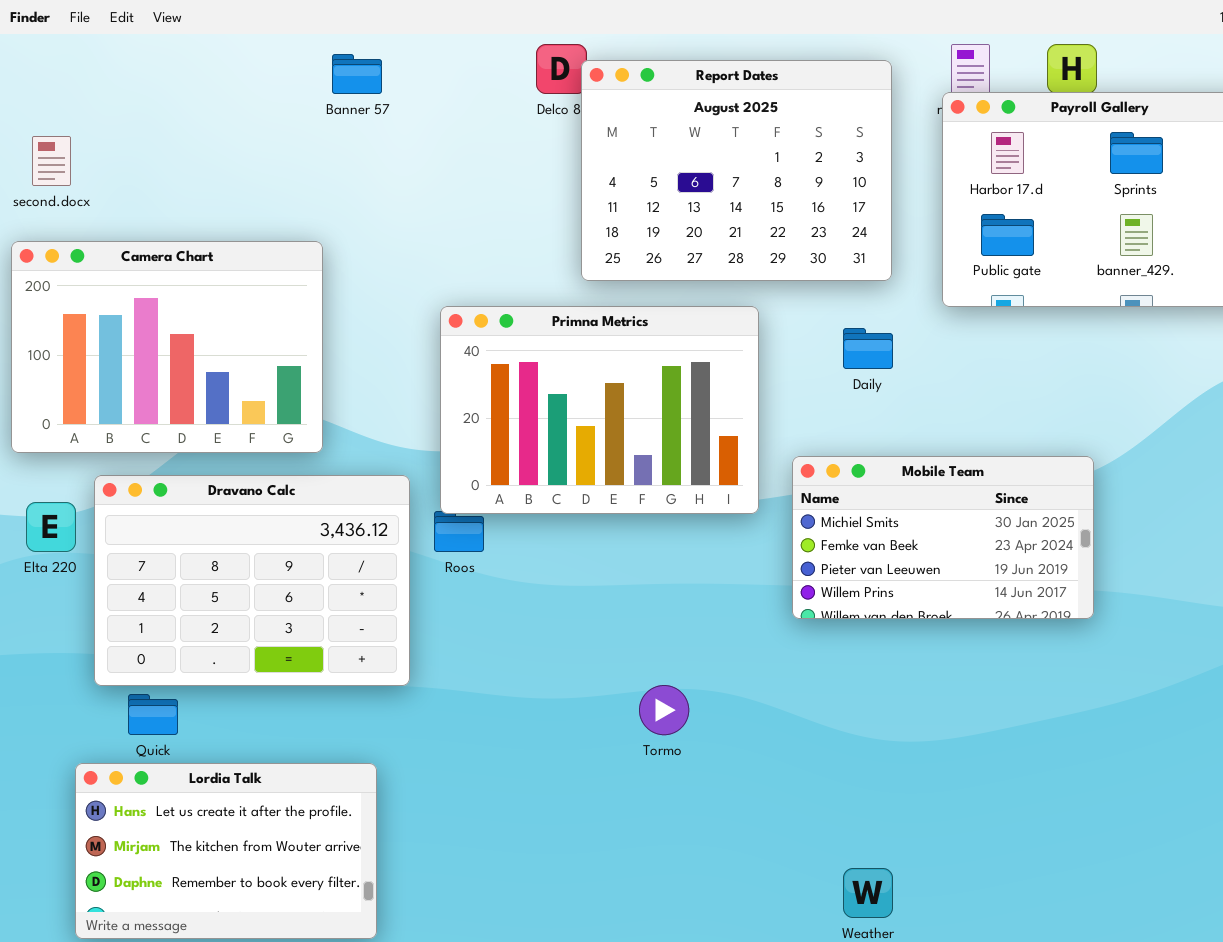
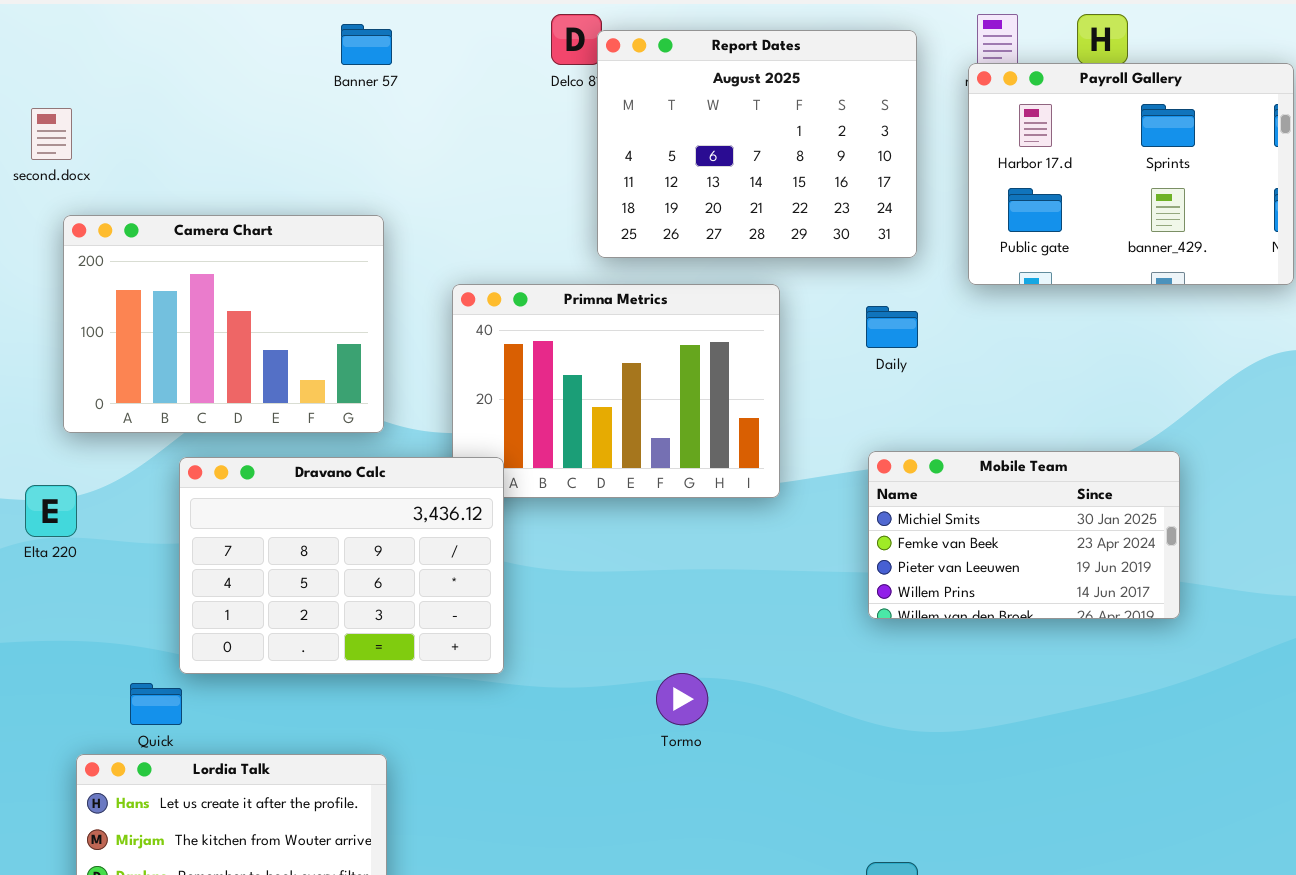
Camera Chart: [11,241,323,453] -> [63,215,384,433], moved
Mobile Team: [792,456,1094,619] -> [868,451,1180,619], moved
Dravano Calc: [94,475,410,686] -> [179,457,504,674], moved

